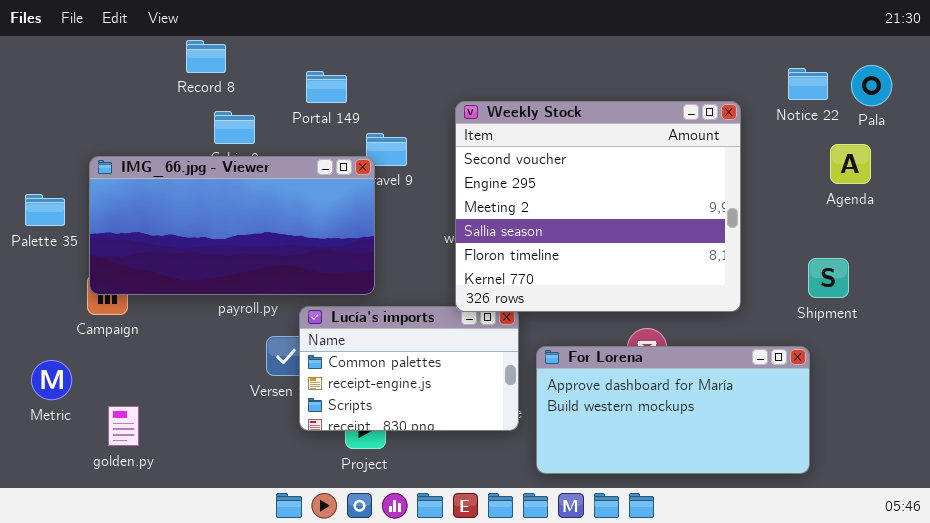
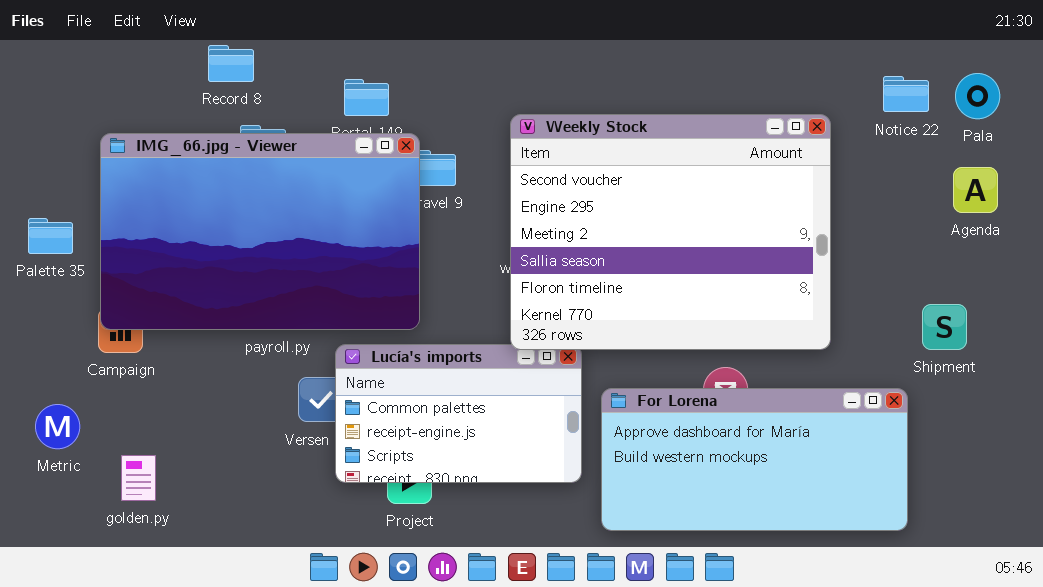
Agenda: [830,144,871,184] -> [953,167,998,213], moved
IMG_66.jpg - Viewer: [89,156,375,295] -> [100,133,420,330], resized
Shipment: [808,258,849,298] -> [922,304,967,350], moved

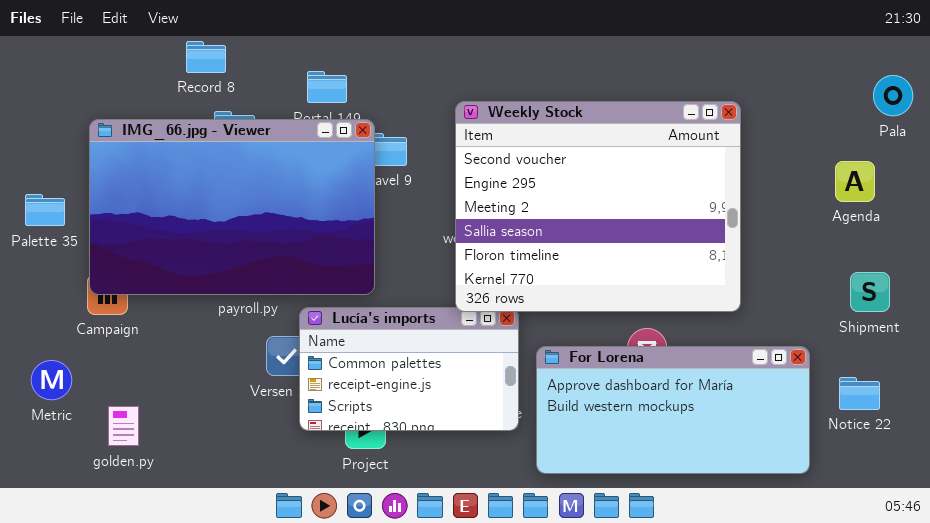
Pala: [955,73,1000,119] -> [873,75,913,116], moved
Notice 22: [883,76,929,112] -> [839,377,880,410], moved
Agenda: [953,167,998,213] -> [835,161,875,202], moved
Shipment: [922,304,967,350] -> [850,272,890,312], moved

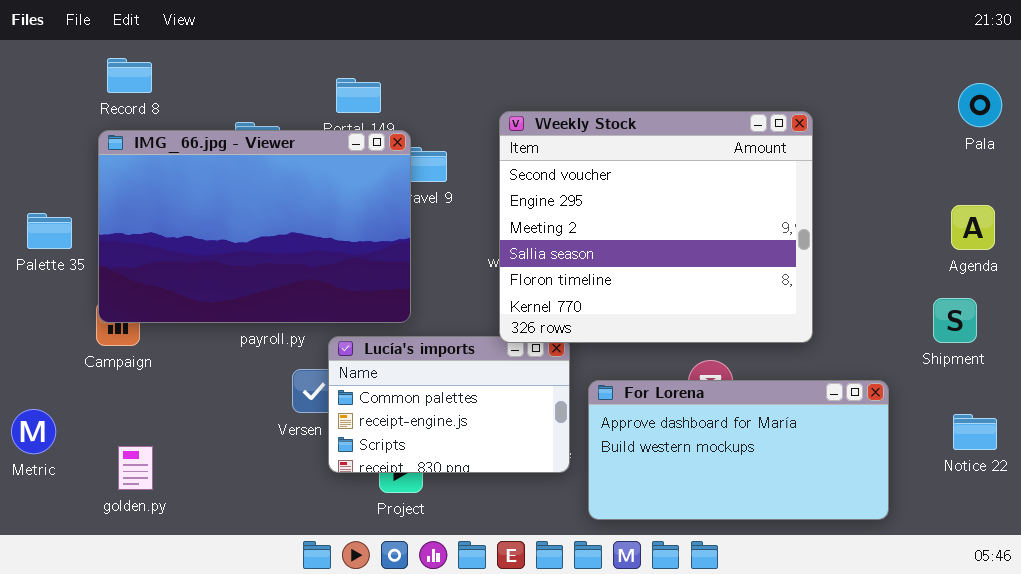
Record 8: [186,41,226,73] -> [107,58,152,93], moved
Agenda: [835,161,875,202] -> [951,205,995,250], moved
Metric: [31,360,72,400] -> [11,409,56,454], moved
Notice 22: [839,377,880,410] -> [953,414,997,450], moved

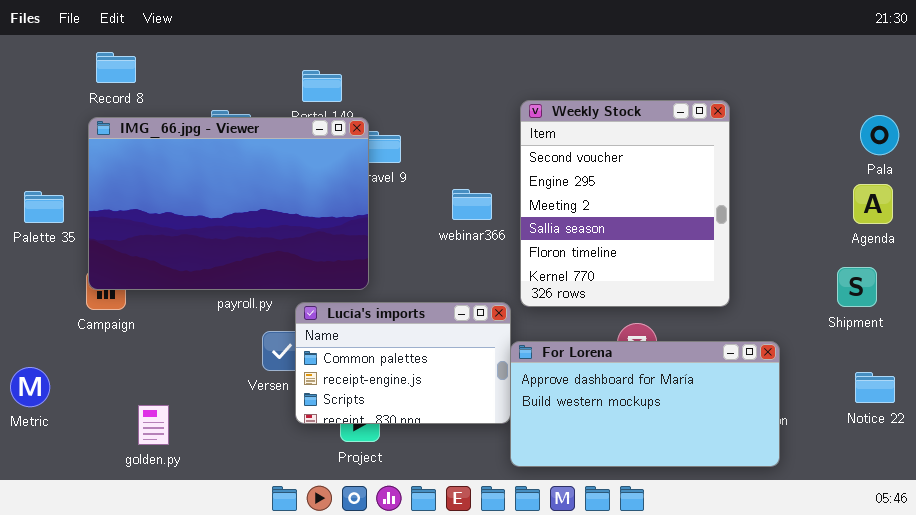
Pala: [958,83,1002,127] -> [860,115,899,155], moved
Weekly Stock: [499,111,813,343] -> [520,100,730,307], resized
For Lorena: [588,380,889,520] -> [510,341,780,467], moved
golden.py: [118,446,153,490] -> [138,405,169,445], moved

